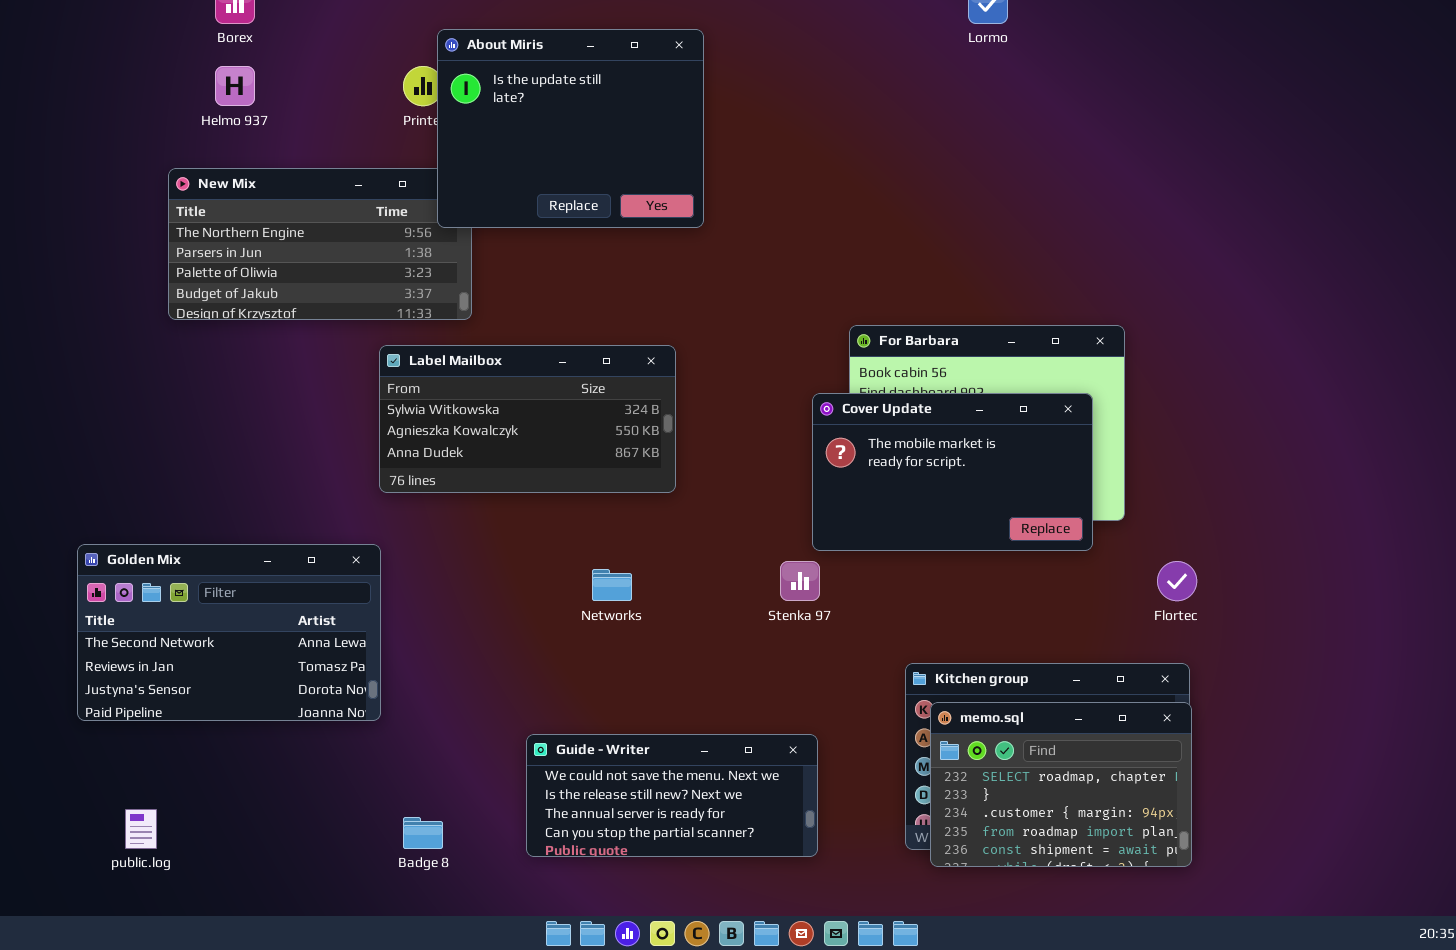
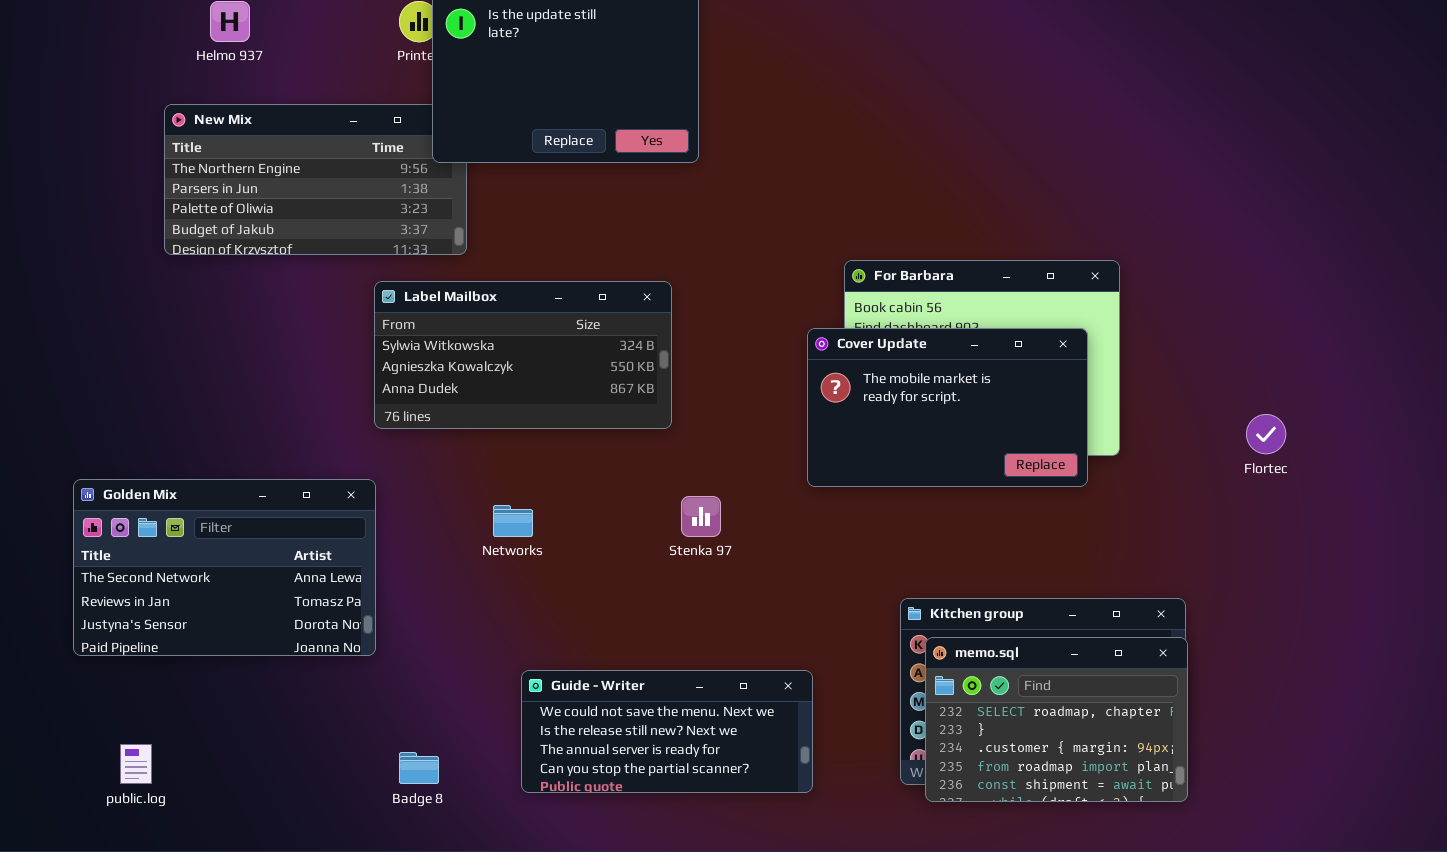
Stenka 97: [780,561,820,601] -> [681,496,721,537], moved
Flortec: [1157,561,1197,601] -> [1246,414,1286,454], moved
Networks: [592,569,632,601] -> [493,505,533,537], moved

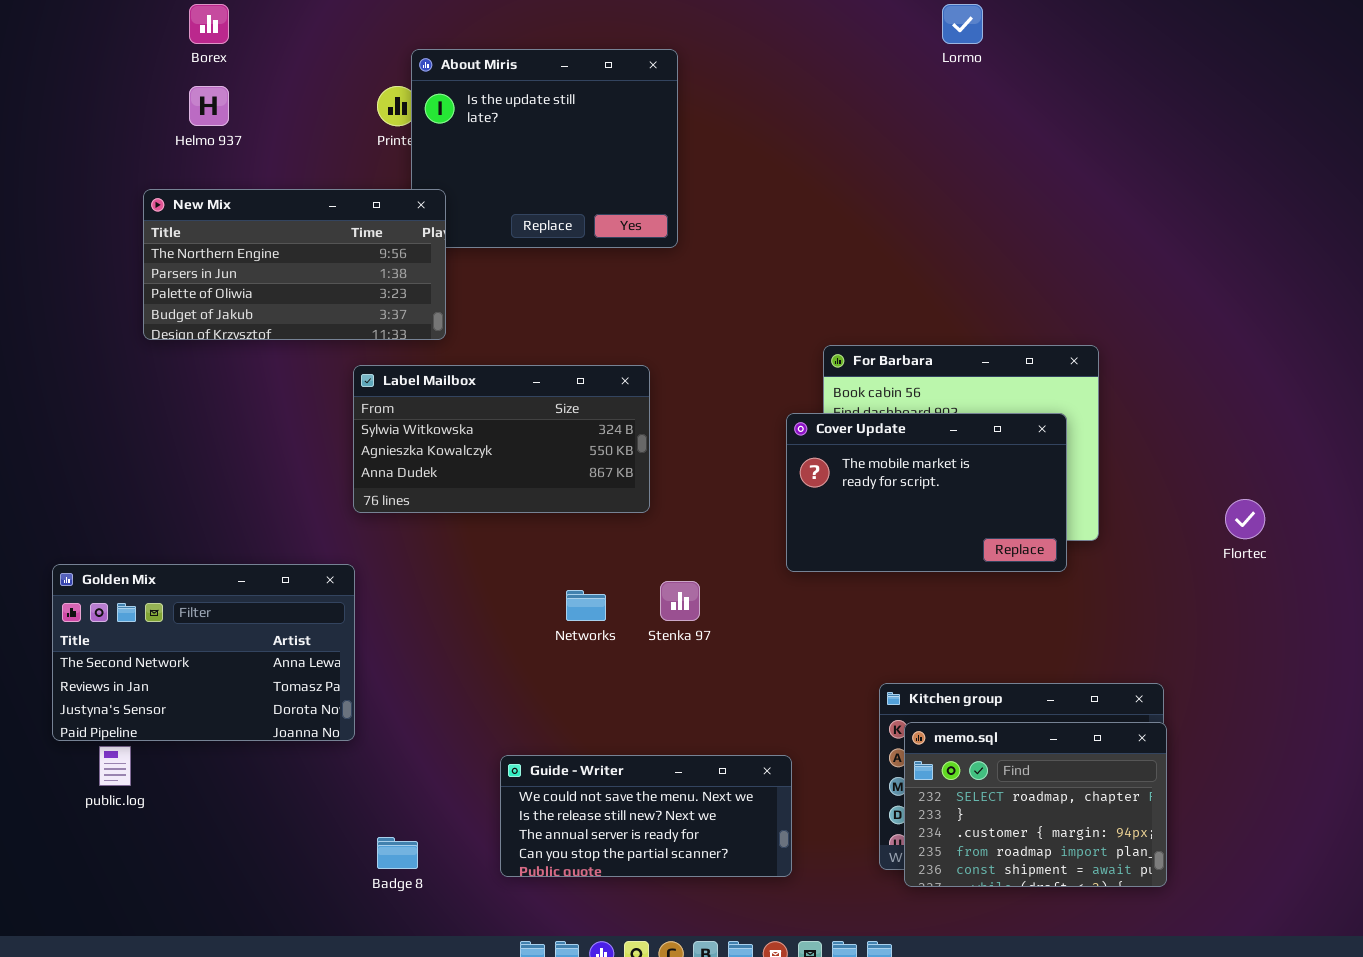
New Mix: [164,104,467,255] -> [143,189,446,340], raised
Networks: [493,505,533,537] -> [566,590,606,621], moved
public.log: [120,744,152,784] -> [99,746,131,786], moved

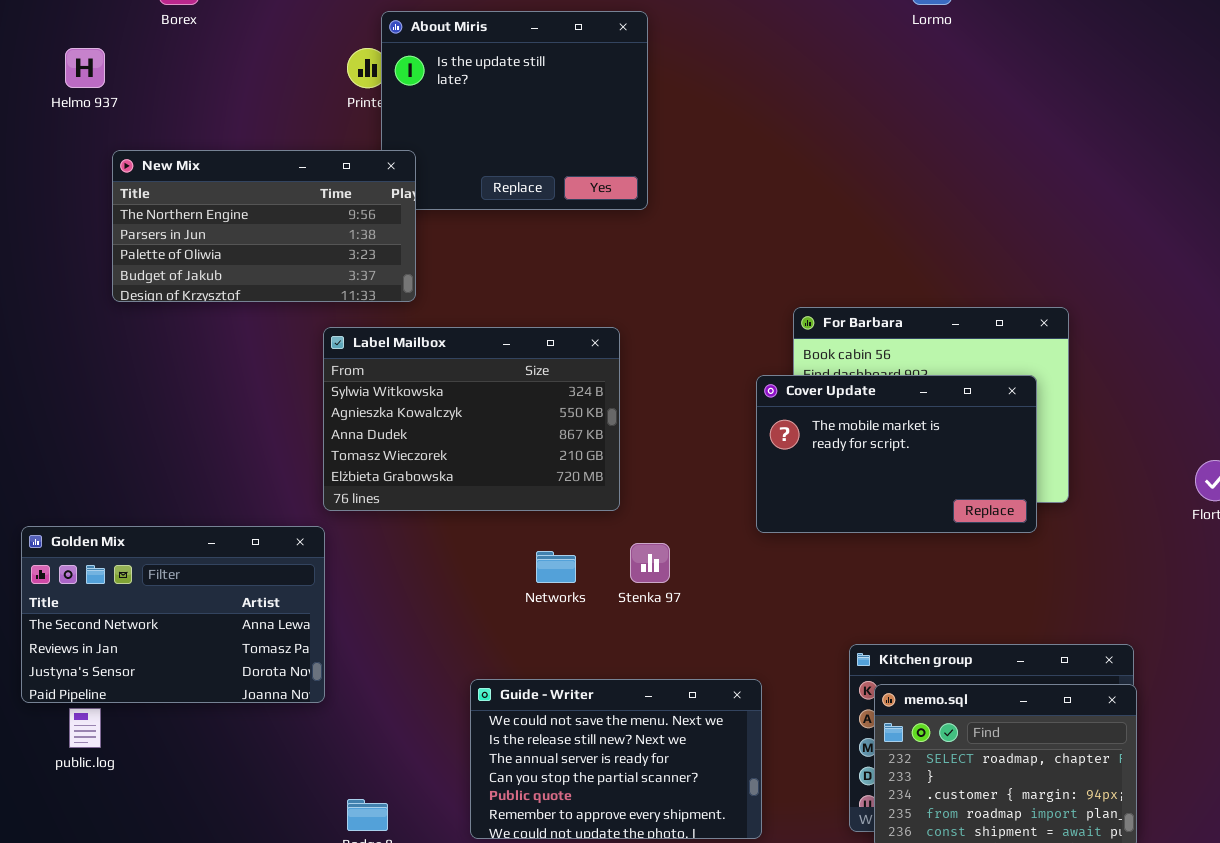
Helmo 937: [189,86,229,126] -> [65,48,105,88], moved
Label Mailbox: [353,365,650,513] -> [323,327,620,511], resized
Guide - Writer: [500,755,792,877] -> [470,679,762,839], resized

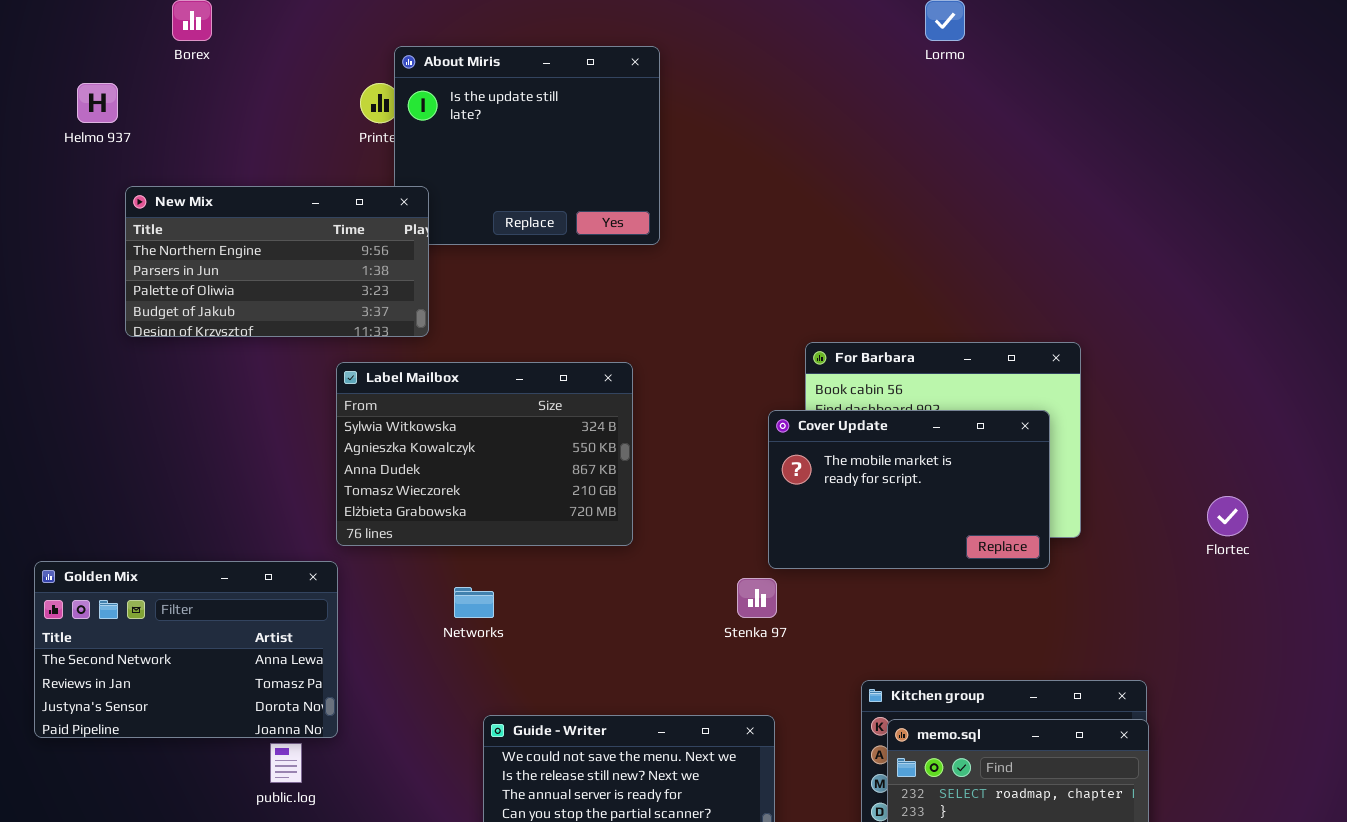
Stenka 97: [630,543,670,583] -> [737,578,777,618], moved
Networks: [536,551,576,583] -> [454,587,494,618], moved
public.log: [69,708,101,748] -> [270,743,302,783], moved

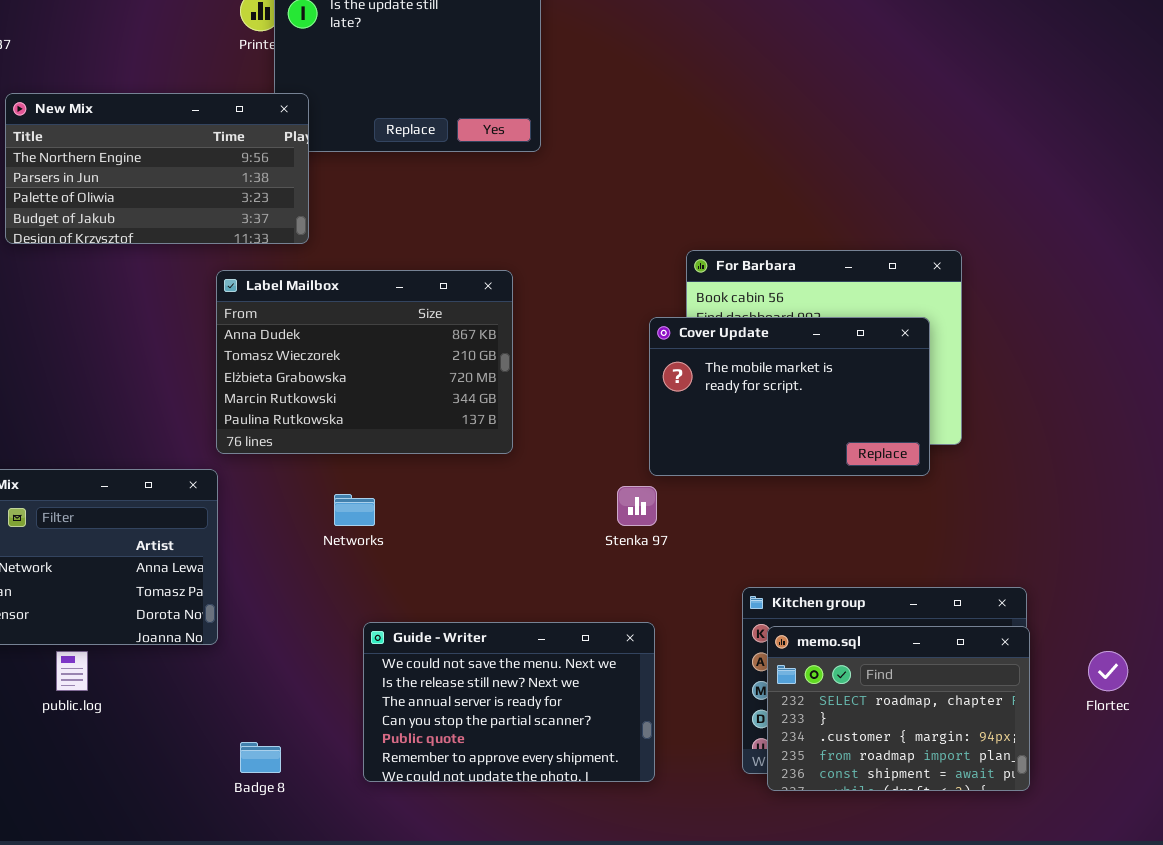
Label Mailbox: [336,362,633,546] -> [216,270,513,454], scrolled down 2 rows
Flortec: [1207,496,1248,536] -> [1088,651,1128,691], moved
public.log: [270,743,302,783] -> [56,651,88,691], moved

